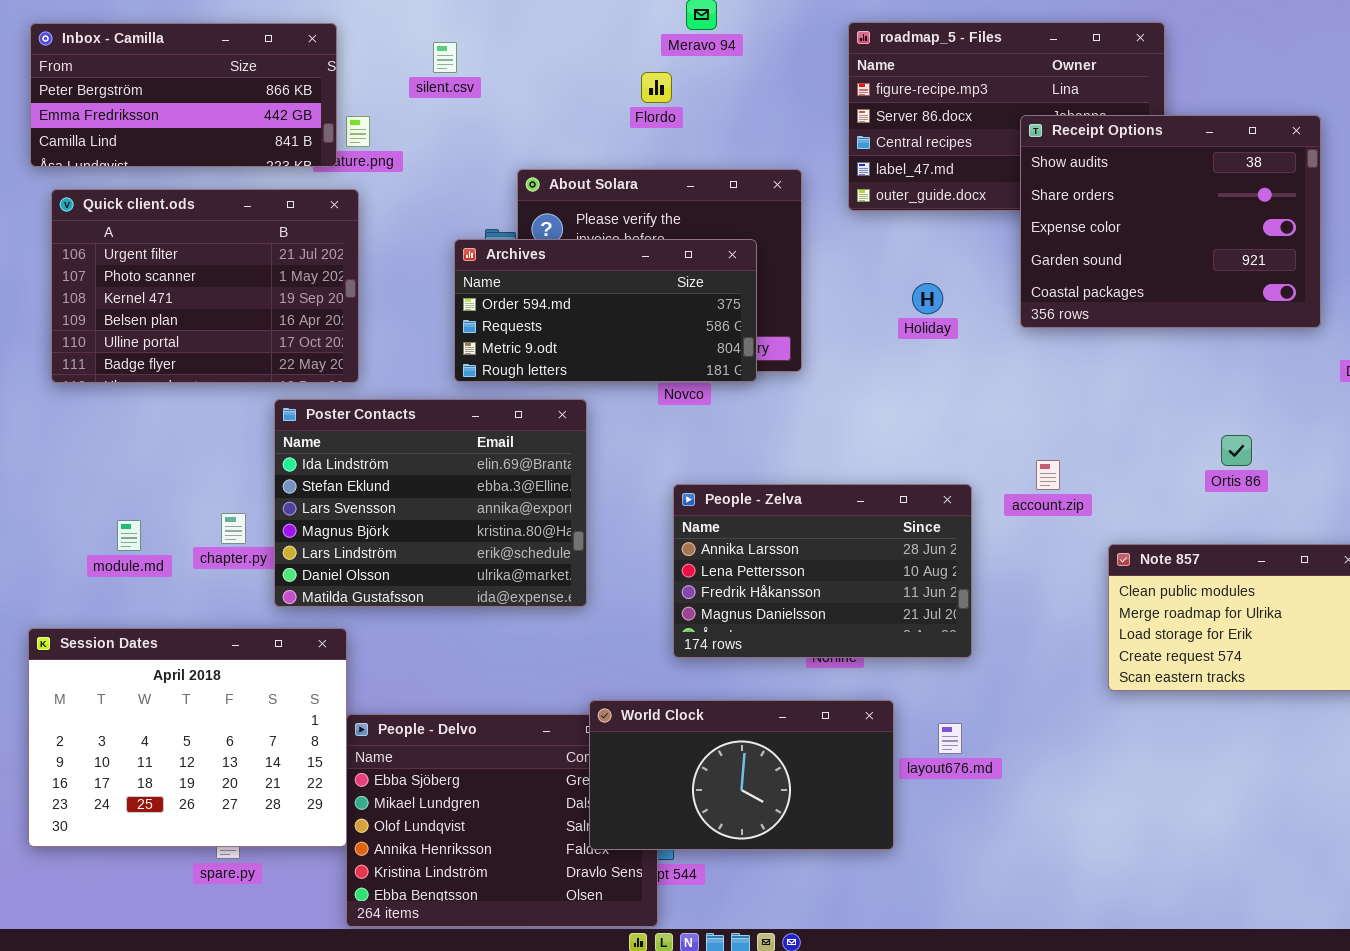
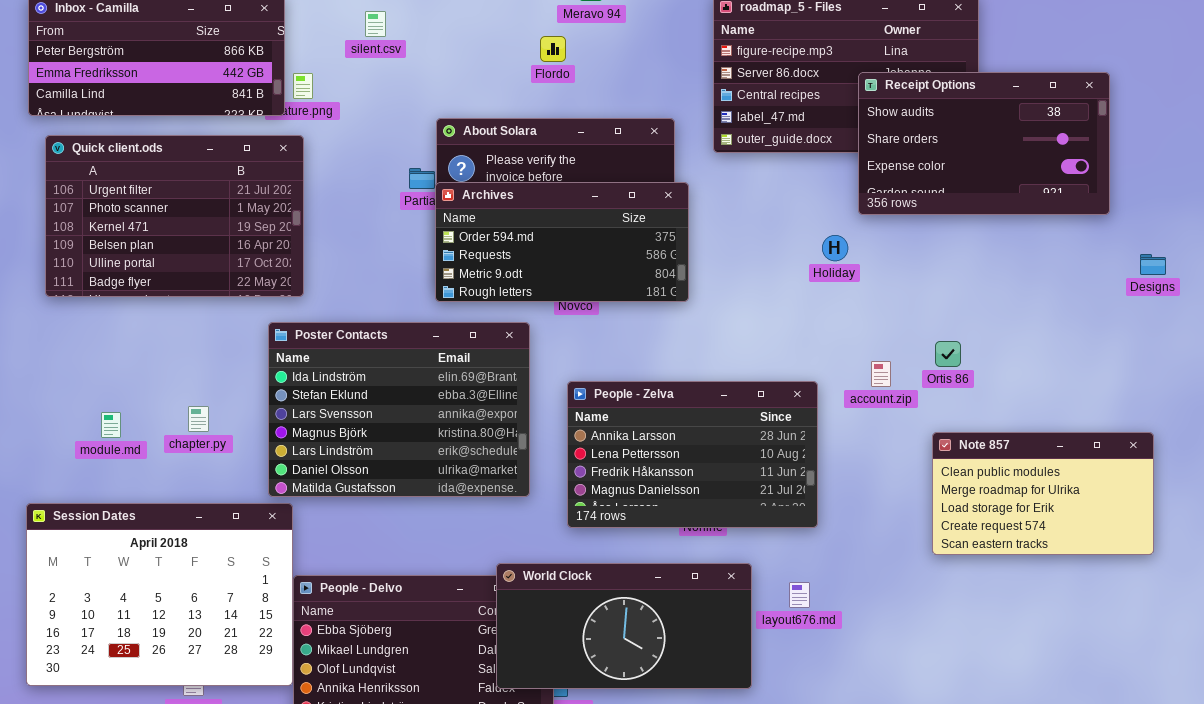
Receipt Options: [1020,115,1321,328] -> [858,72,1110,215], resized
Archives: [454,239,757,382] -> [435,182,689,302], moved
Holiday: [912,283,943,314] -> [822,235,848,261], moved
Poster Contacts: [274,399,587,607] -> [268,322,530,497], moved
Ortis 86: [1221,435,1252,466] -> [935,341,961,367], moved

